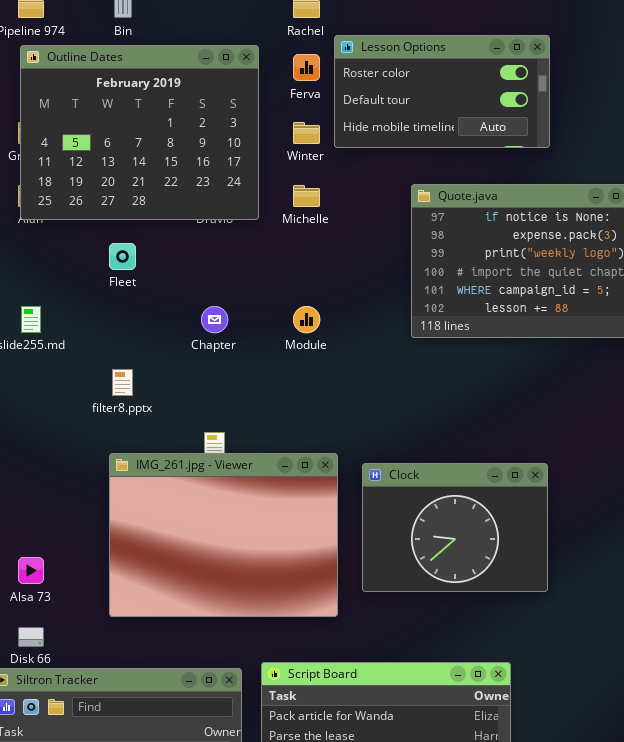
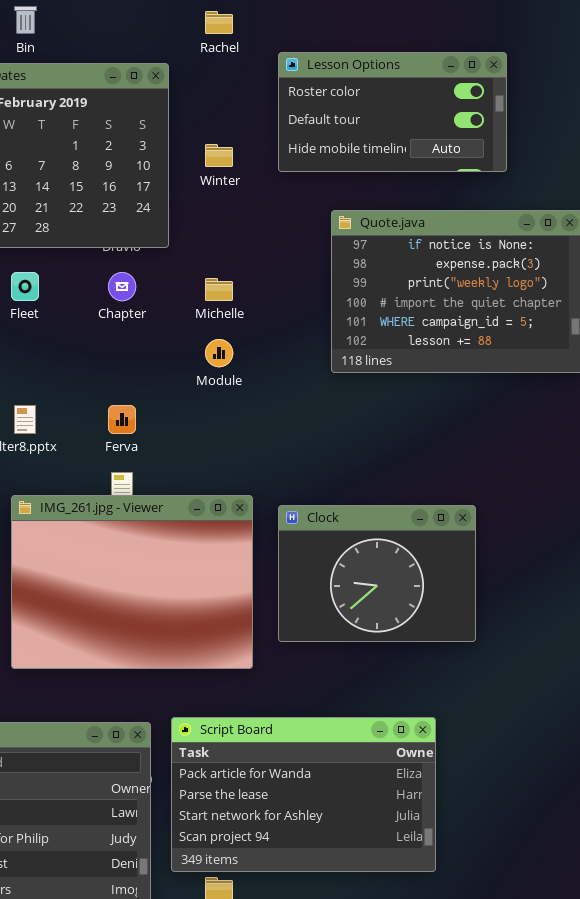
Lesson Options: [334,35,550,148] -> [278,52,507,172], moved
Ferva: [293,54,320,81] -> [108,405,136,434], moved
Michelle: [293,185,320,207] -> [205,278,233,301], moved
Chapter: [201,306,228,333] -> [108,272,136,301], moved

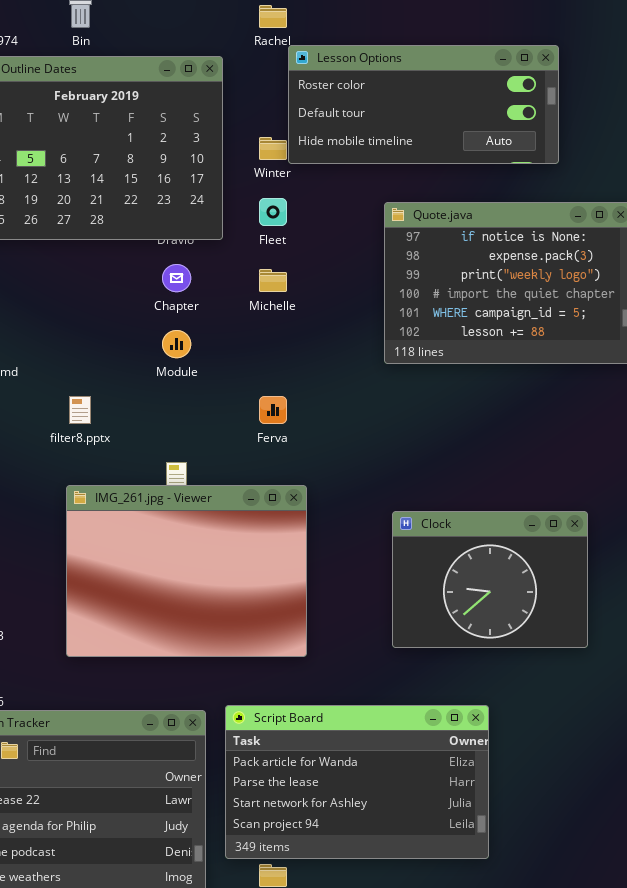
Lesson Options: [278,52,507,172] -> [288,45,559,164], resized
Fleet: [11,272,39,301] -> [259,198,287,226], moved
Module: [205,339,233,367] -> [162,330,191,358], moved
Ferva: [108,405,136,434] -> [259,396,287,424], moved
Clock: [278,505,476,642] -> [392,511,588,648], moved

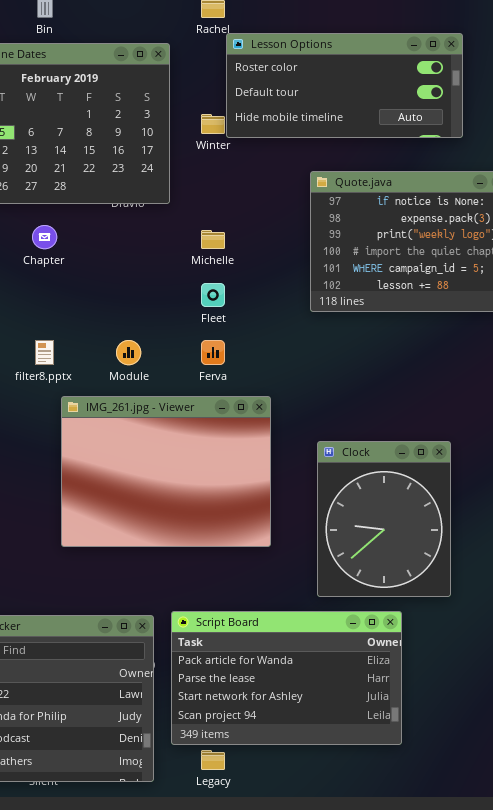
Fleet: [259,198,287,226] -> [201,283,225,307], moved
Chapter: [162,264,191,292] -> [32,225,57,249], moved
Module: [162,330,191,358] -> [116,340,141,365], moved
IMG_261.jpg - Viewer: [66,485,307,657] -> [61,396,271,547], moved
Clock: [392,511,588,648] -> [317,441,451,597], resized

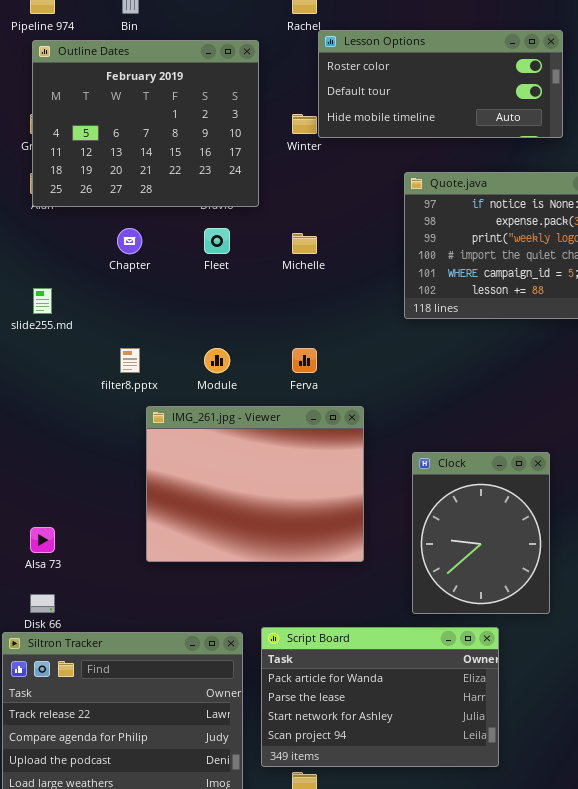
Fleet: [201,283,225,307] -> [204,228,230,254], moved

